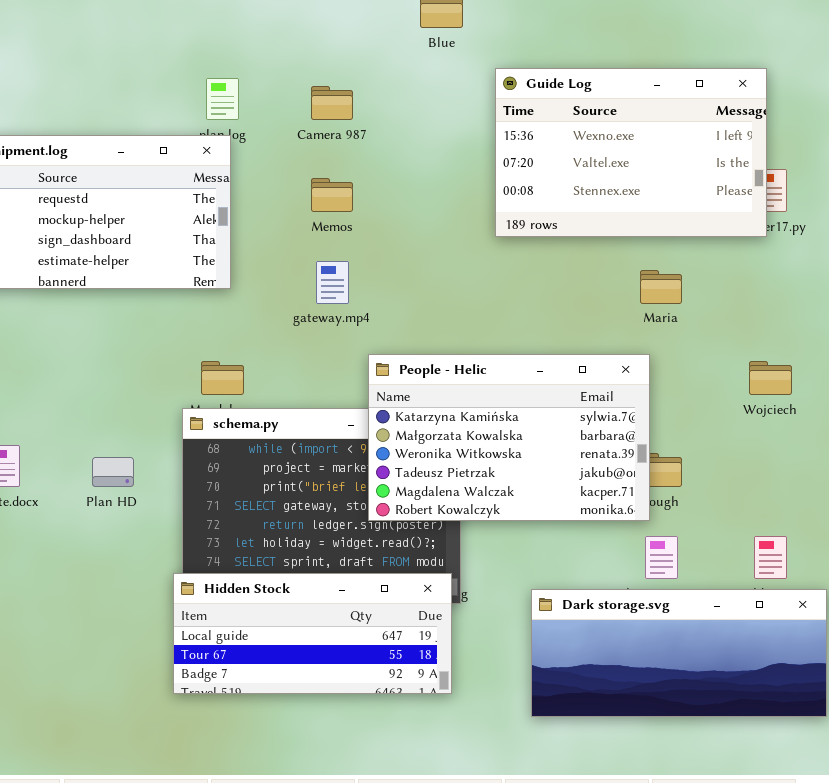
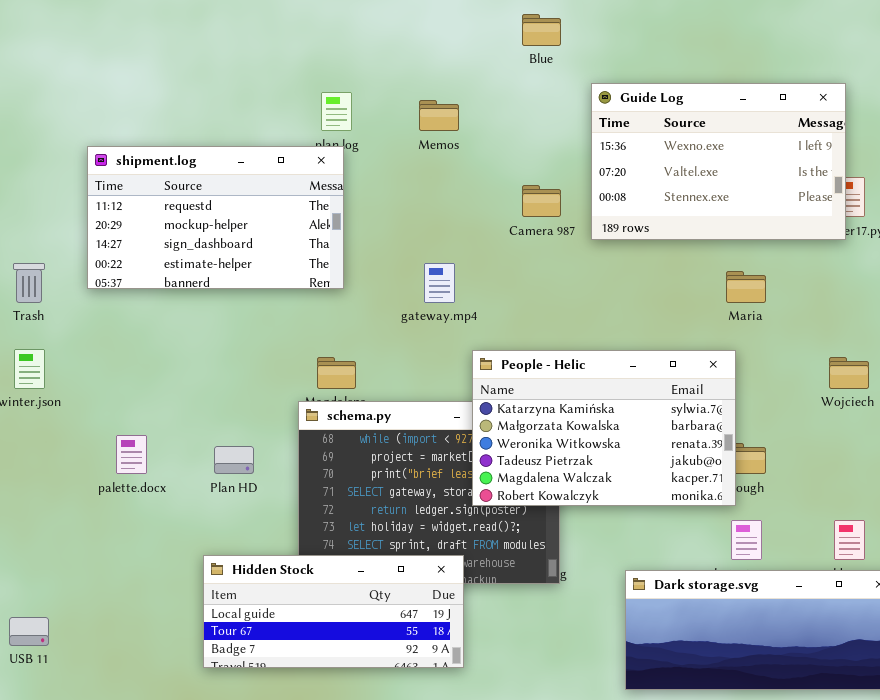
Camera 987: [311,86,353,120] -> [522,185,561,217], moved
Memos: [311,178,353,212] -> [419,100,459,131], moved
Hidden Stock: [173,573,452,694] -> [203,555,464,668], moved

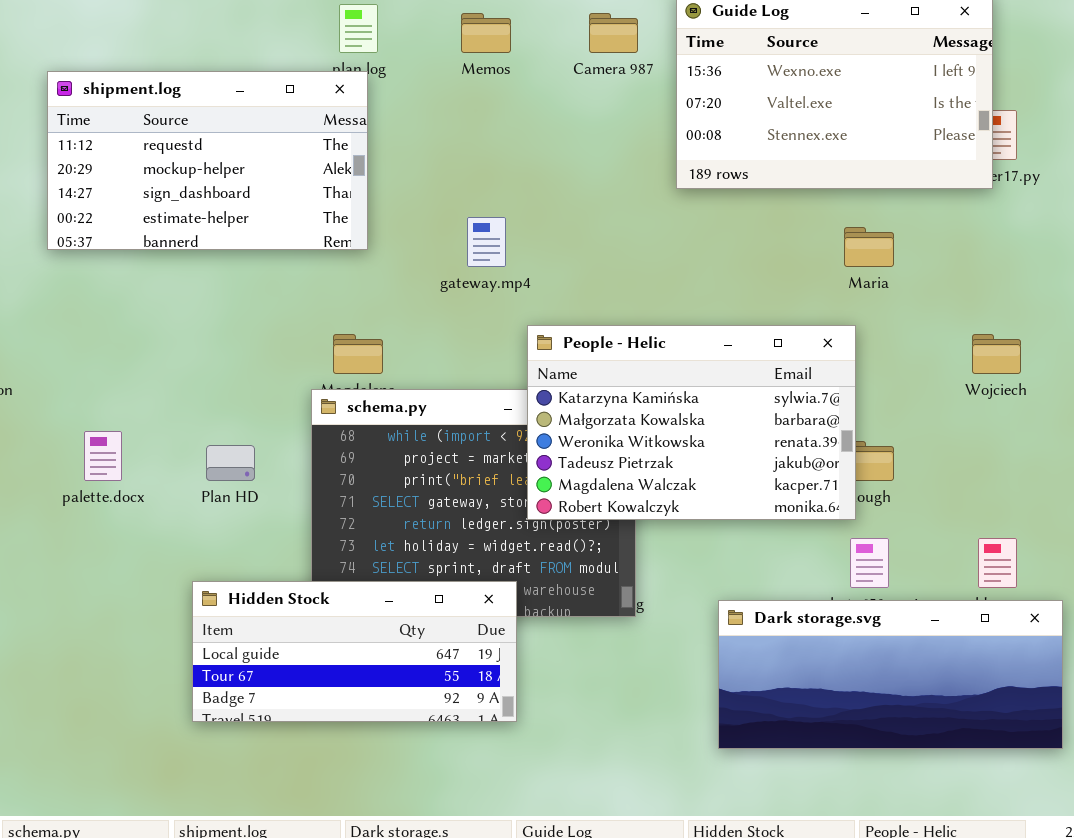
Camera 987: [522,185,561,217] -> [589,13,638,53], moved

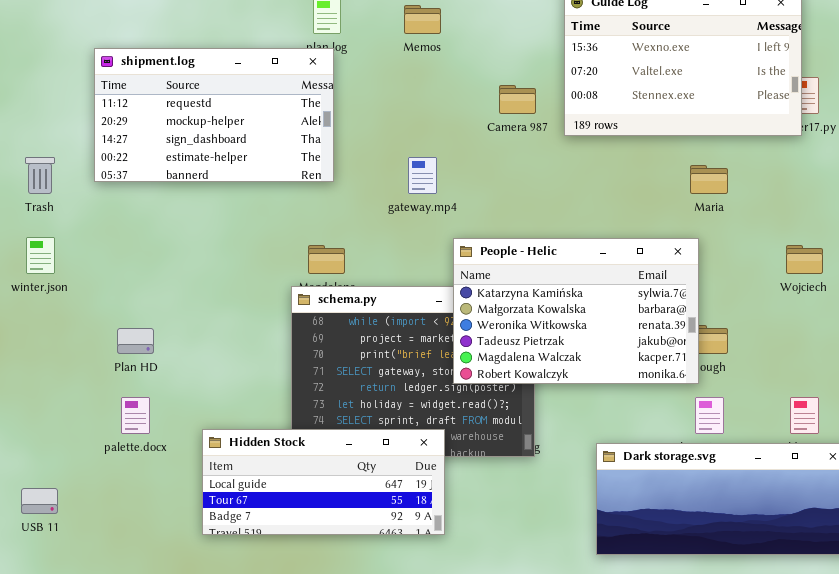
Camera 987: [589,13,638,53] -> [499,85,536,114], moved
palette.docx: [84,431,122,481] -> [121,397,150,434], moved
Plan HD: [206,445,255,481] -> [117,328,154,354], moved

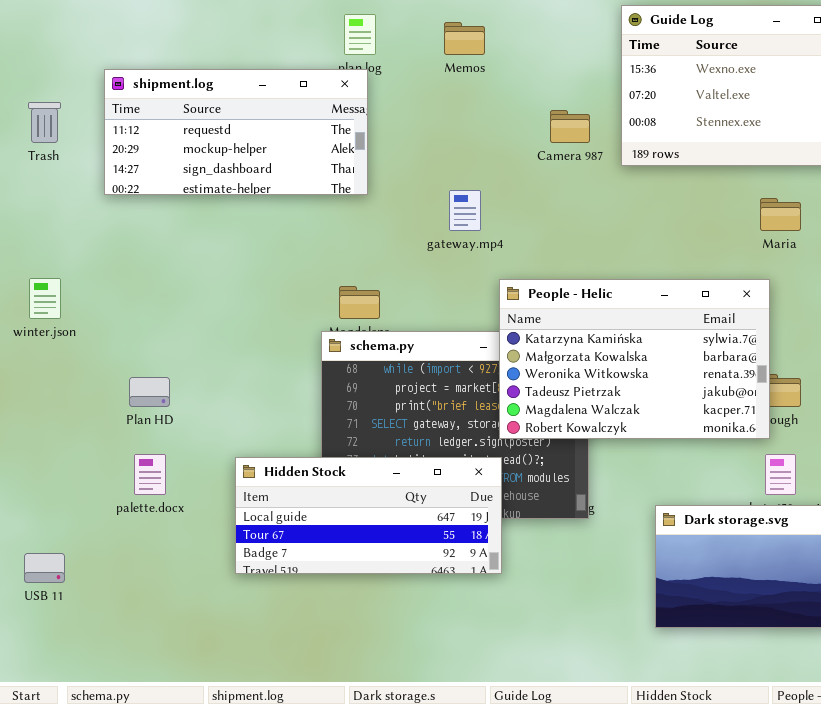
shipment.log: [94,48,334,182] -> [104,69,368,195], resized
Trash: [25,157,55,194] -> [28,102,61,143], moved
Hidden Stock: [202,429,445,535] -> [235,457,502,574], moved

